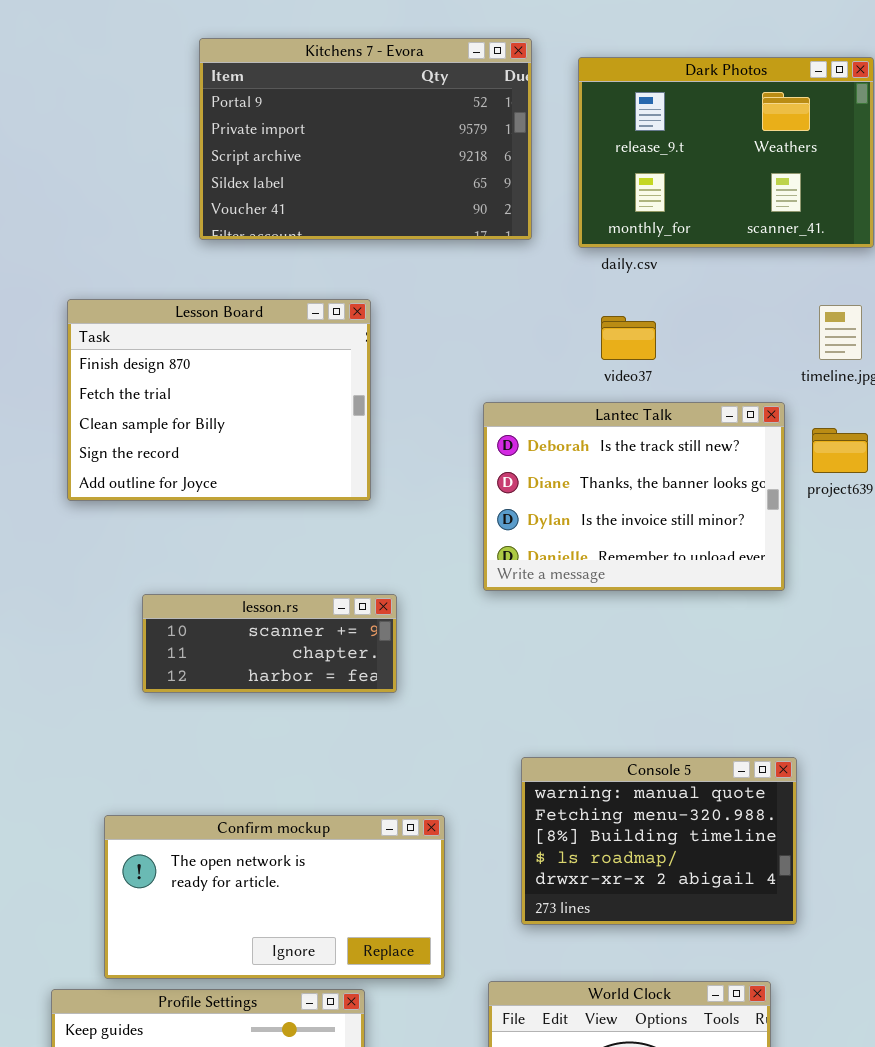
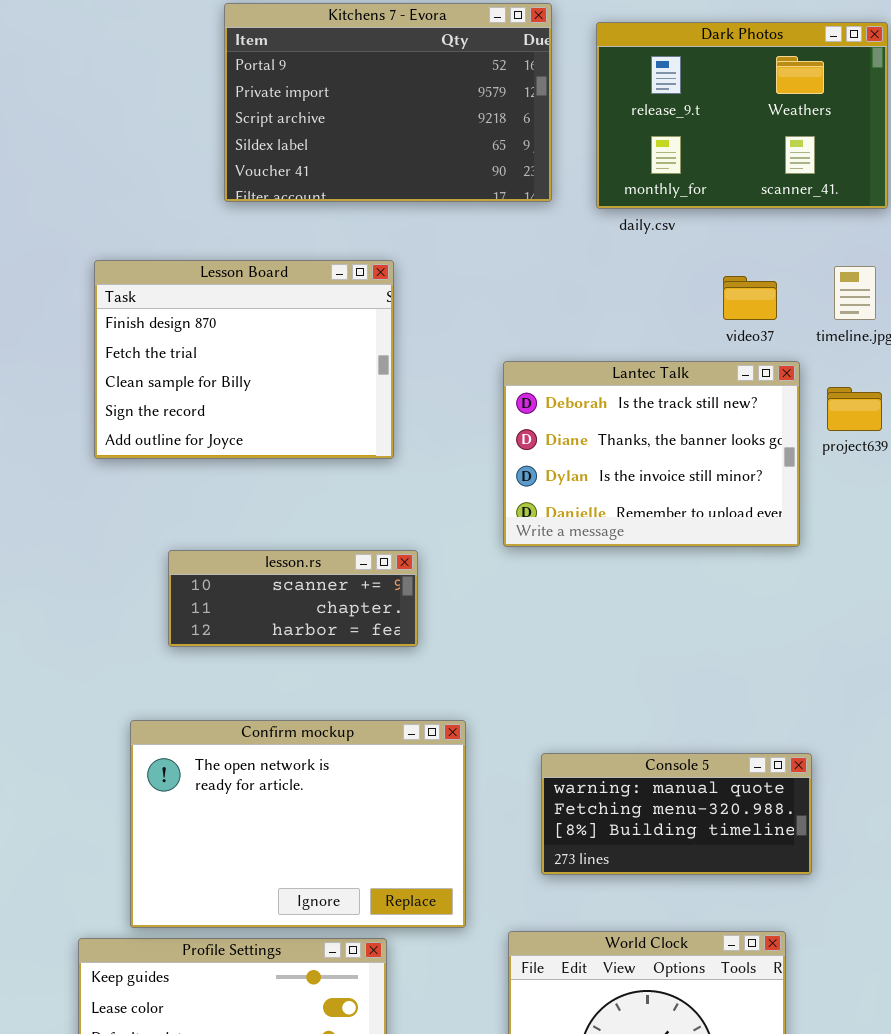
video37: [601,316,656,360] -> [723,276,777,320], moved
Console 5: [521,757,797,925] -> [541,753,812,875], resized
Confirm mockup: [104,815,445,979] -> [130,720,466,928], resized

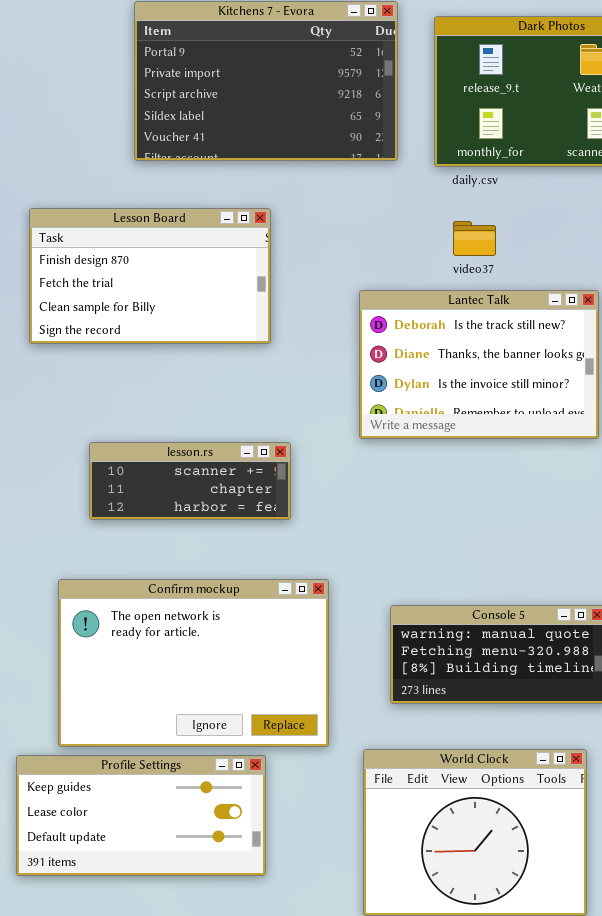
Lesson Board: [94,260,394,459] -> [29,208,271,344], resized
video37: [723,276,777,320] -> [453,221,496,256], moved

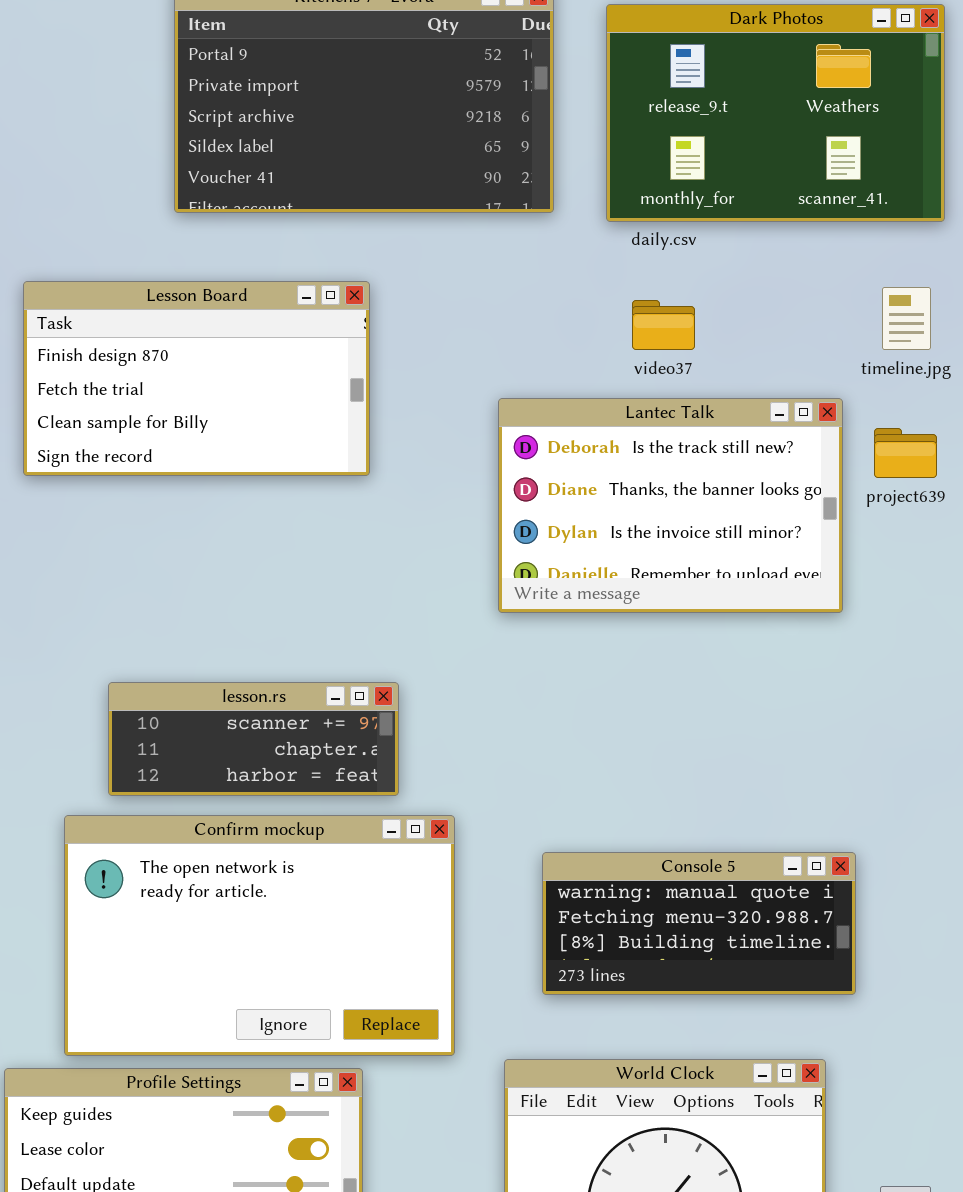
lesson.rs: [89,442,291,520] -> [108,682,399,796], moved

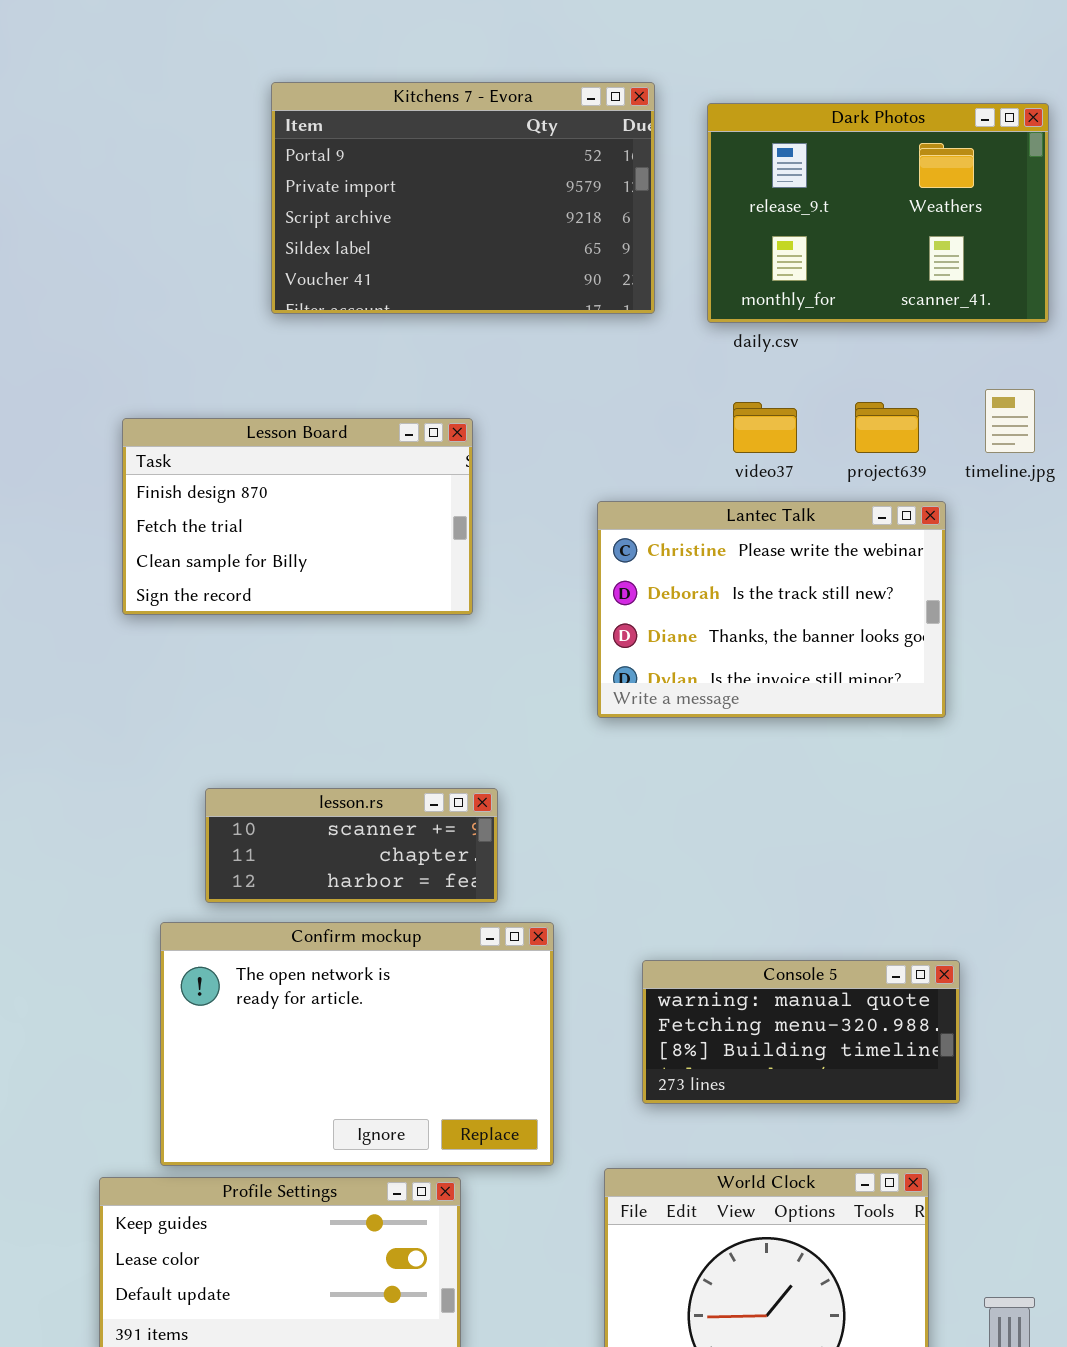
Lesson Board: [23,281,370,476] -> [122,418,473,615], moved
Lantec Talk: [498,398,843,613] -> [597,501,946,718], scrolled up 1 row
project639: [874,428,937,478] -> [855,402,919,453], moved

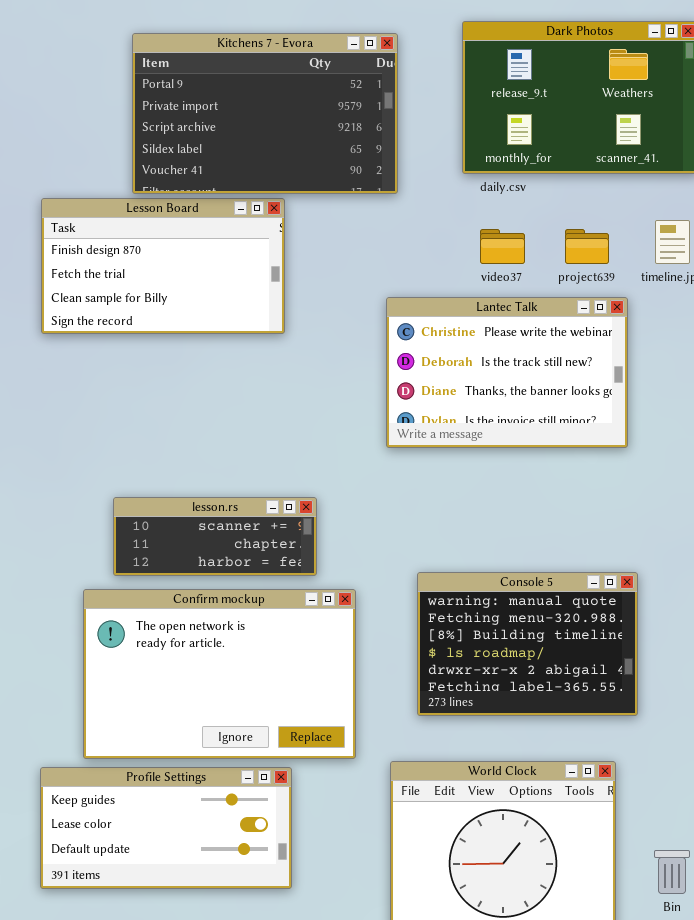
Kitchens 7 - Evora: [271,82,655,314] -> [132,33,398,194], moved
Lesson Board: [122,418,473,615] -> [41,198,285,334], moved
Console 5: [642,960,960,1104] -> [417,572,638,716], resized

